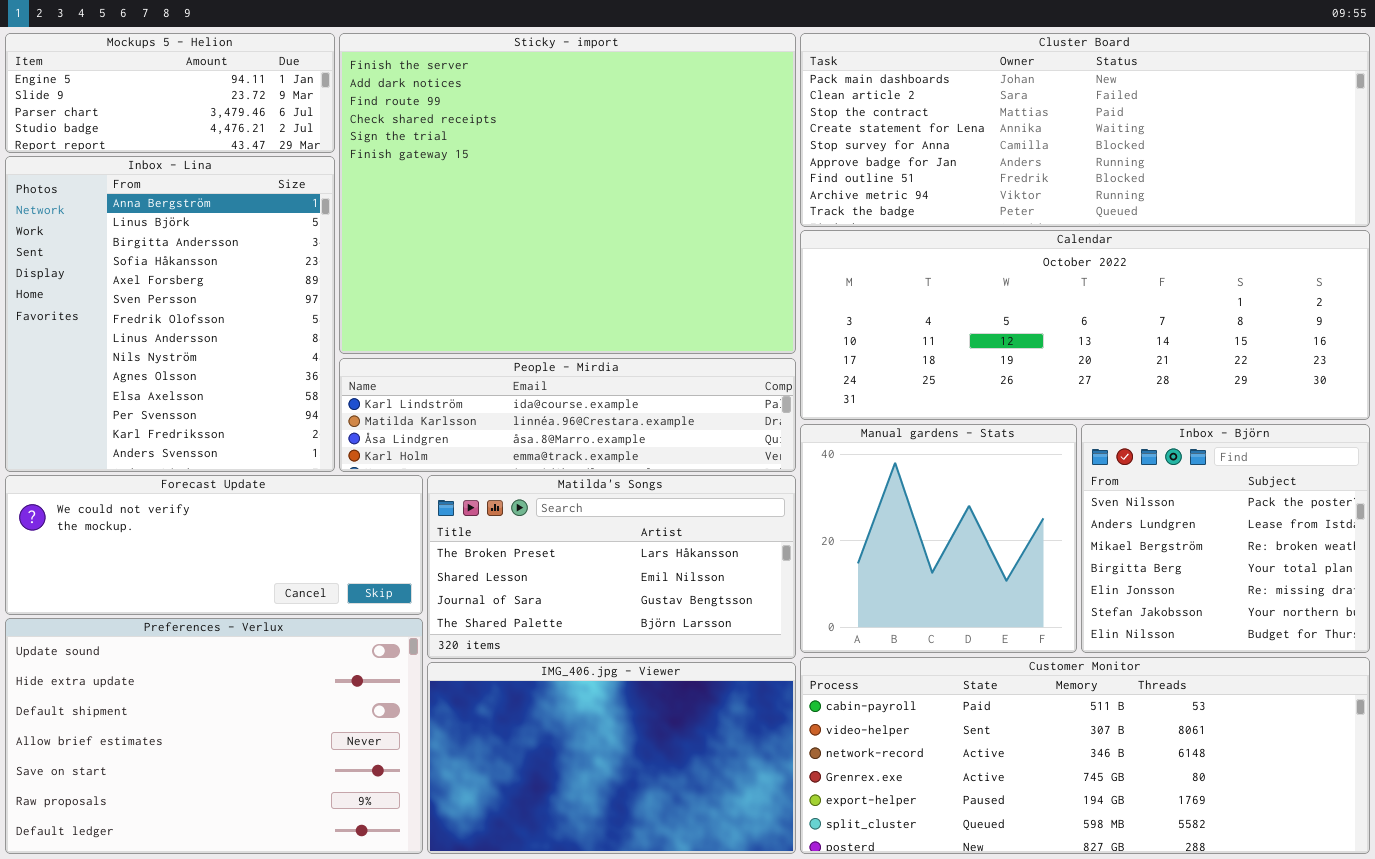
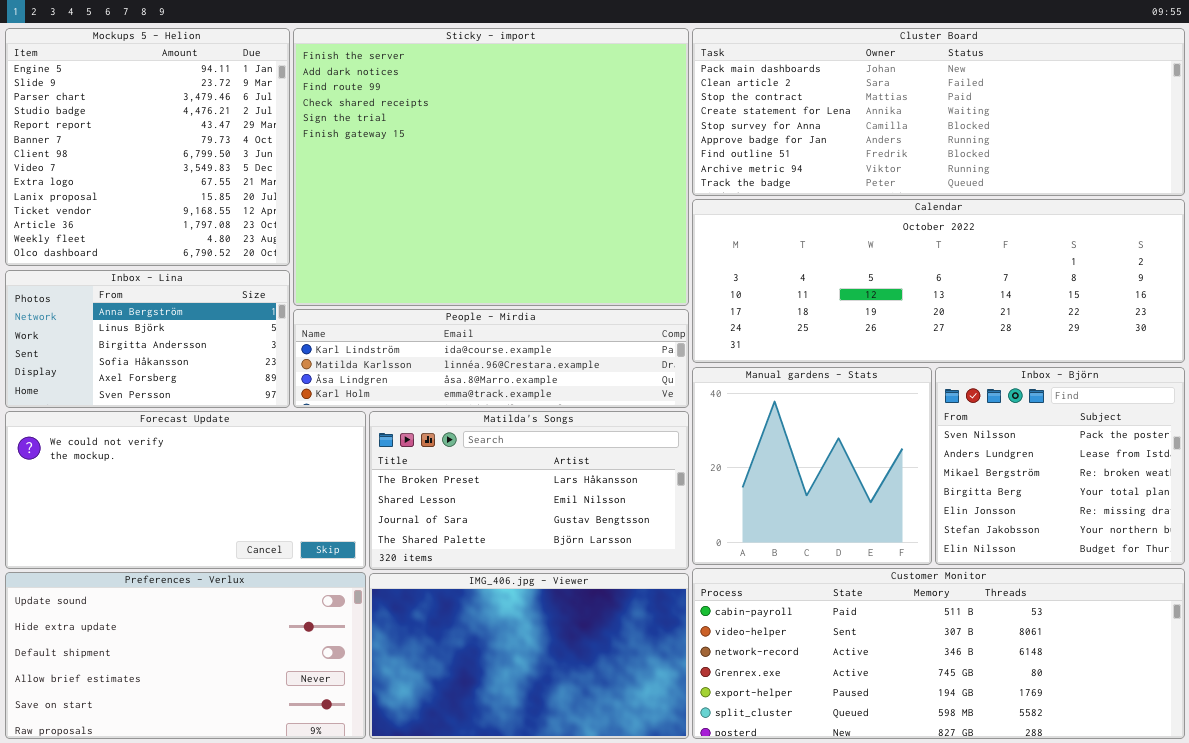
Mockups 5 - Helion: [5,33,335,153] -> [5,28,290,266], resized
Inbox - Lina: [5,156,335,472] -> [5,270,290,408], resized
Forecast Update: [5,475,423,615] -> [5,411,366,569], resized
Preferences - Verlux: [5,618,423,854] -> [5,572,366,739], resized

